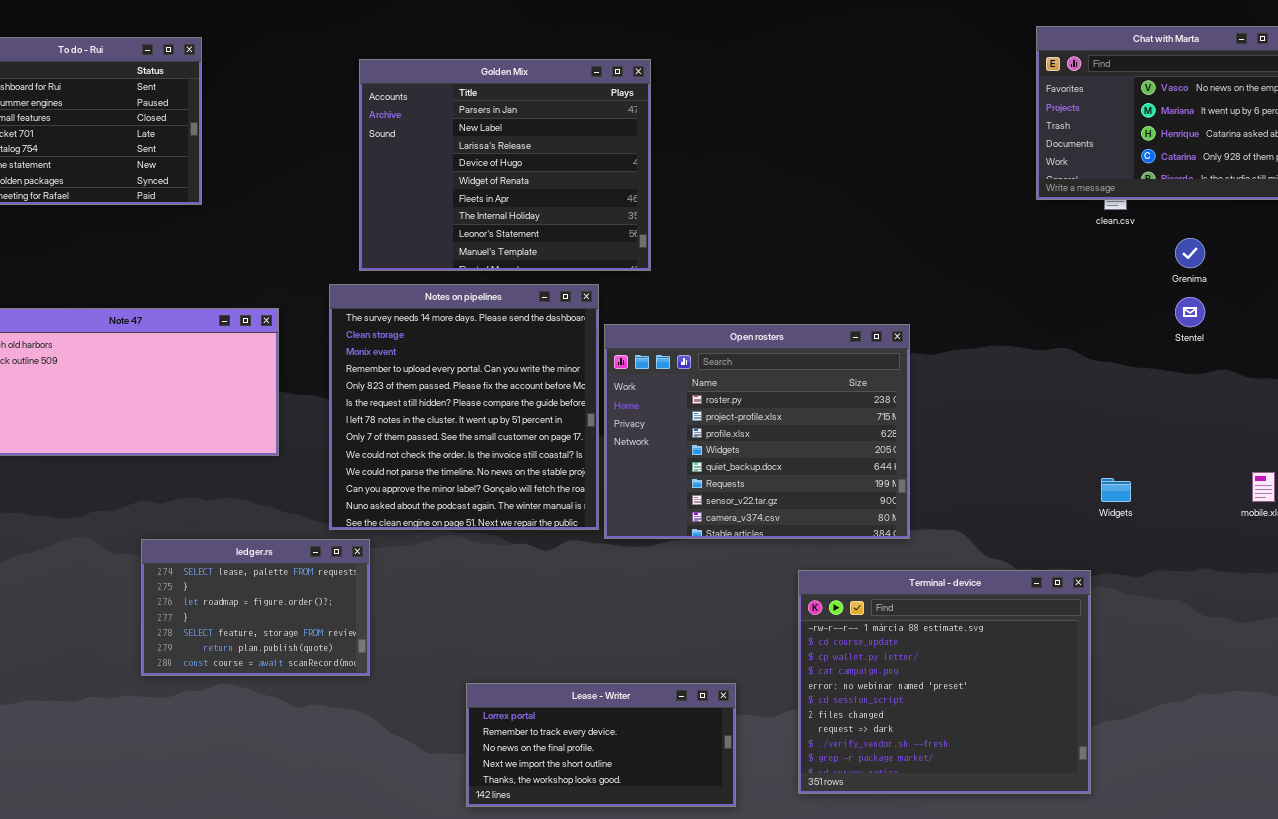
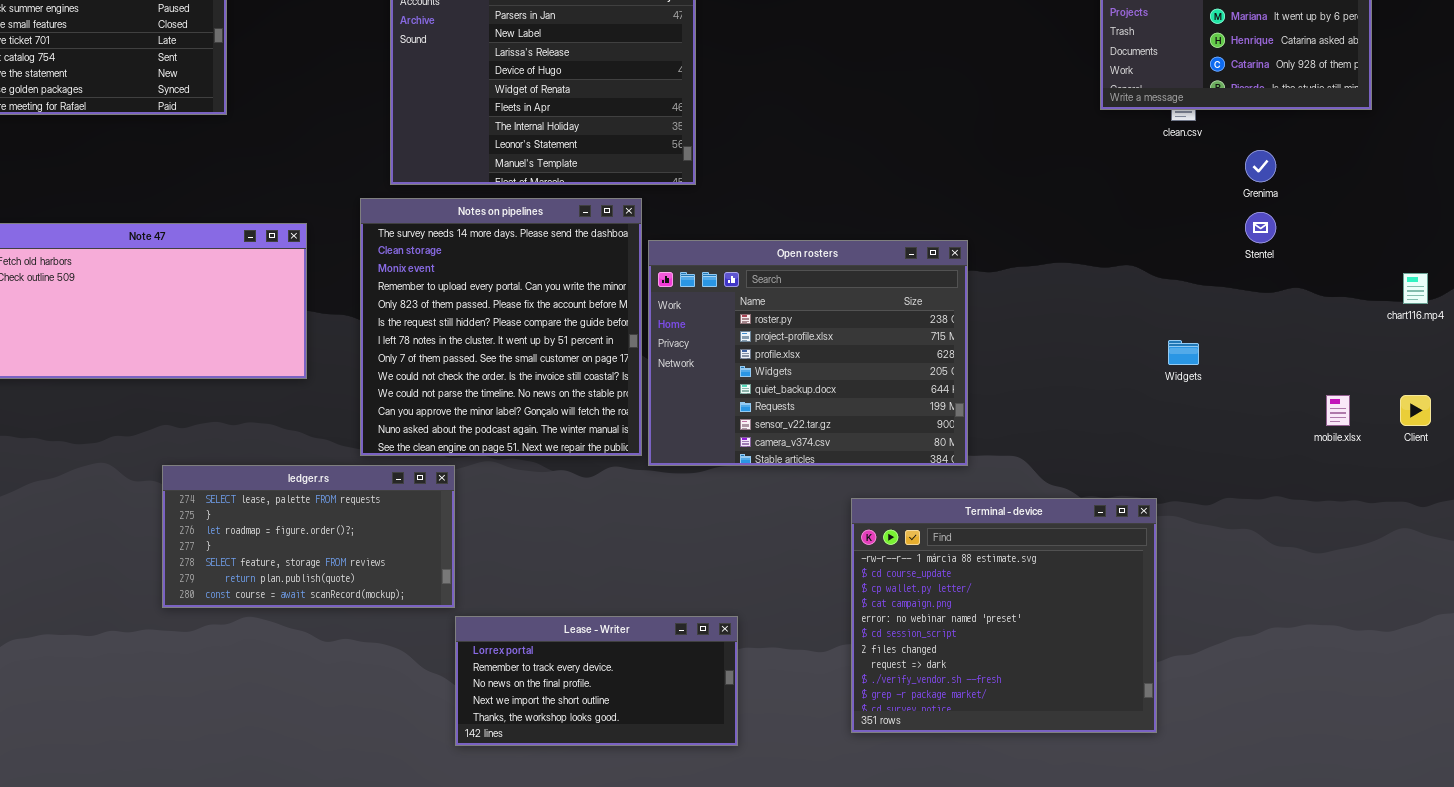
Widgets: [1101,478,1131,502] -> [1168,340,1199,365], moved
ledger.rs: [141,539,370,676] -> [162,465,455,608], resized
Lease - Writer: [466,683,736,807] -> [455,616,738,746], moved

